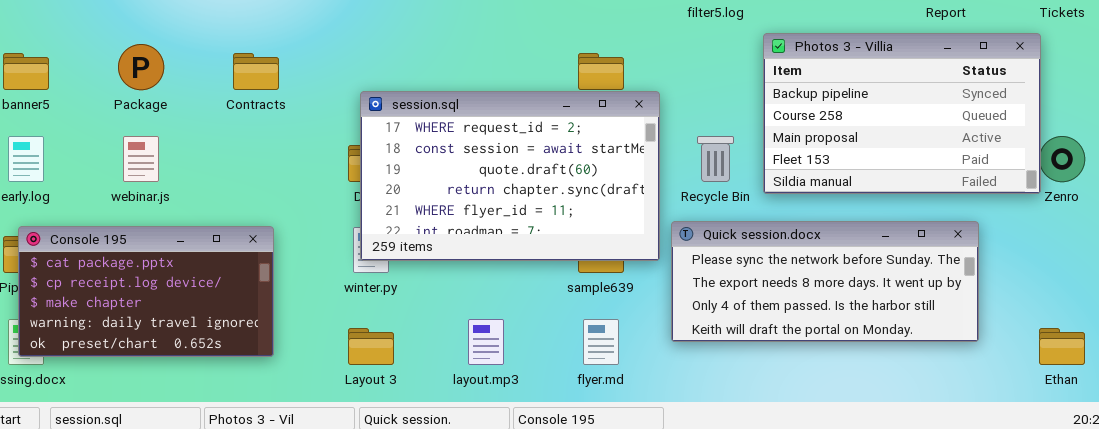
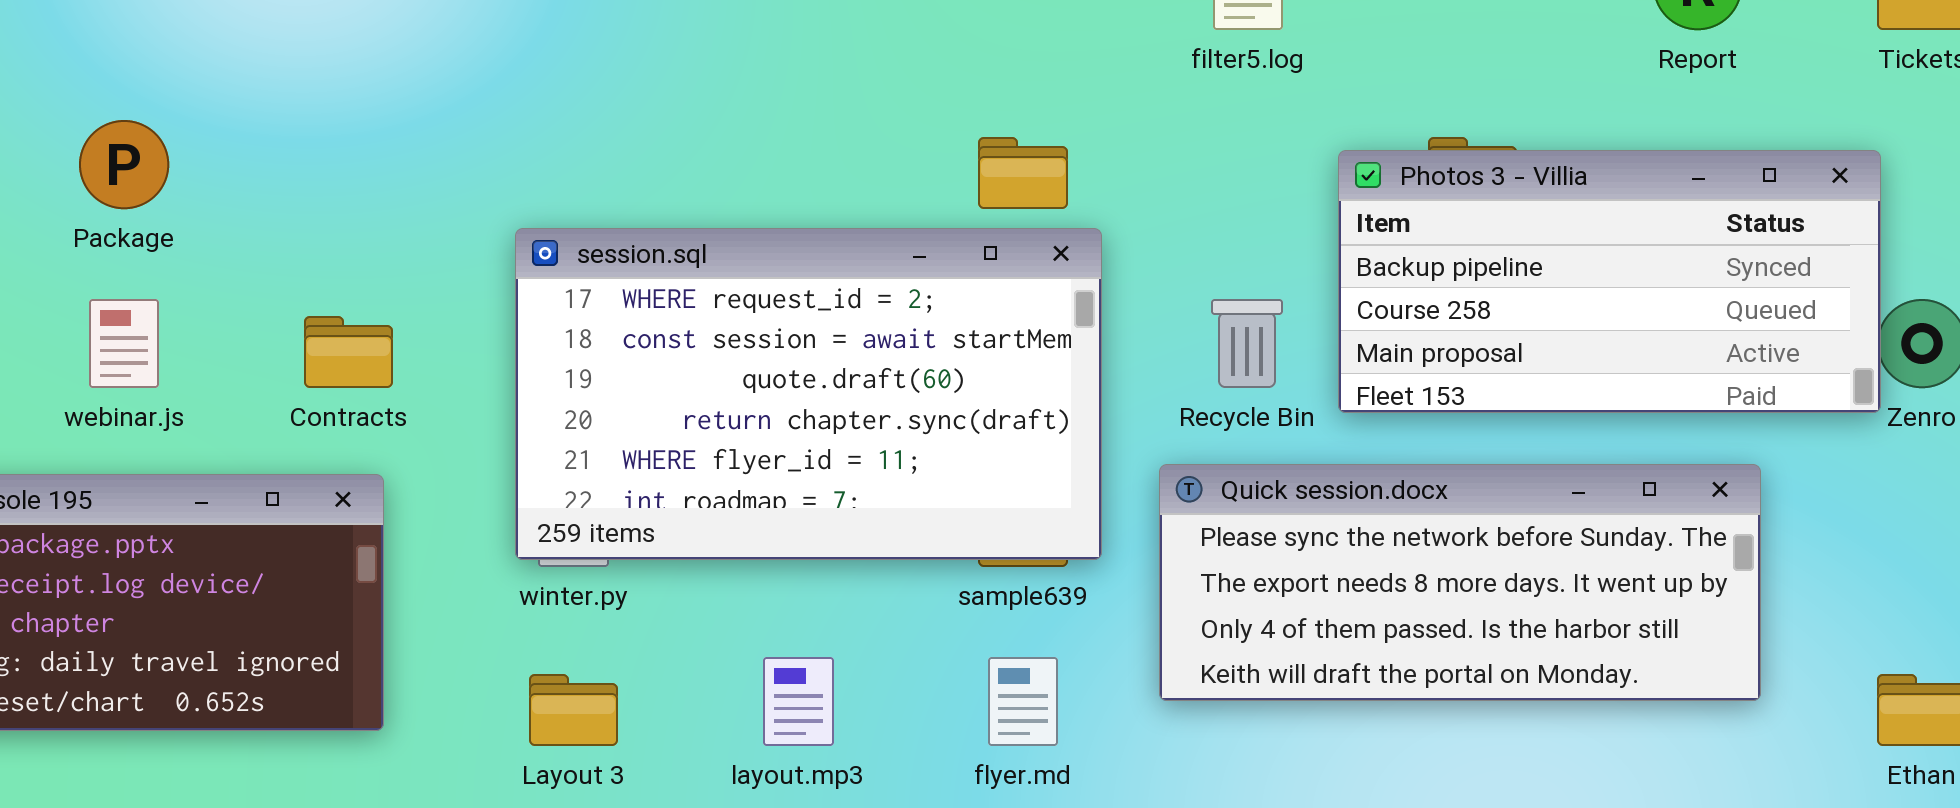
Photos 3 - Villia: [763,33,1041,194] -> [1338,150,1881,413], resized
Contracts: [233,53,279,90] -> [304,316,393,388], moved
session.sql: [360,91,660,261] -> [515,228,1102,560], moved

